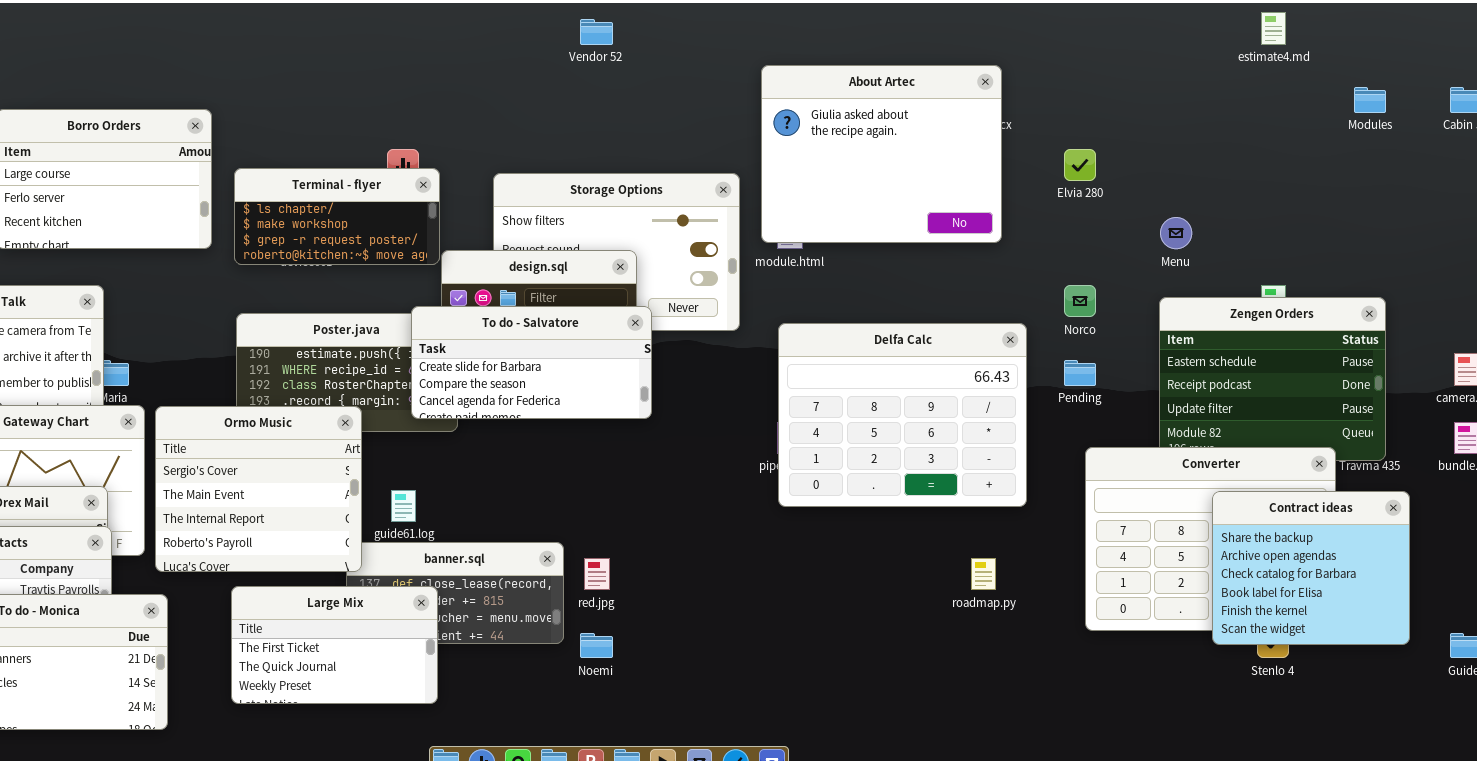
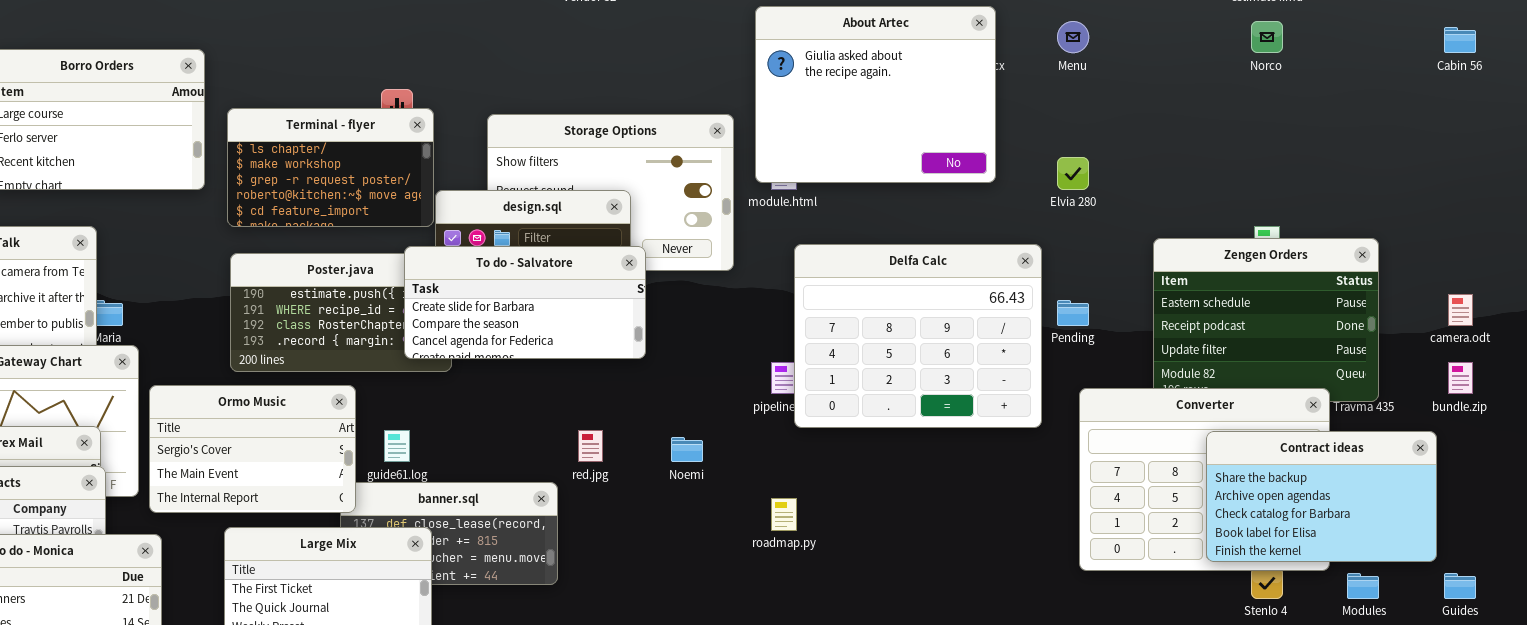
Modules: [1354,87,1386,113] -> [1347,573,1379,599], moved
Elvia 280: [1064,149,1096,181] -> [1057,157,1089,190], moved
Terminal - flyer: [234,168,440,265] -> [227,108,434,227], resized
Menu: [1160,217,1192,249] -> [1057,21,1089,53], moved
Norco: [1064,285,1096,317] -> [1251,21,1283,53], moved
Delfa Calc: [778,323,1027,507] -> [794,244,1042,428], moved
Ormo Music: [155,406,362,572] -> [149,385,356,513], resized
Contract ideas: [1212,491,1410,645] -> [1206,431,1437,562], resized
red.jpg: [584,558,610,590] -> [578,430,603,462], moved
roadmap.py: [971,558,996,590] -> [771,498,797,531], moved
Noemi: [580,633,613,658] -> [671,437,703,462], moved

